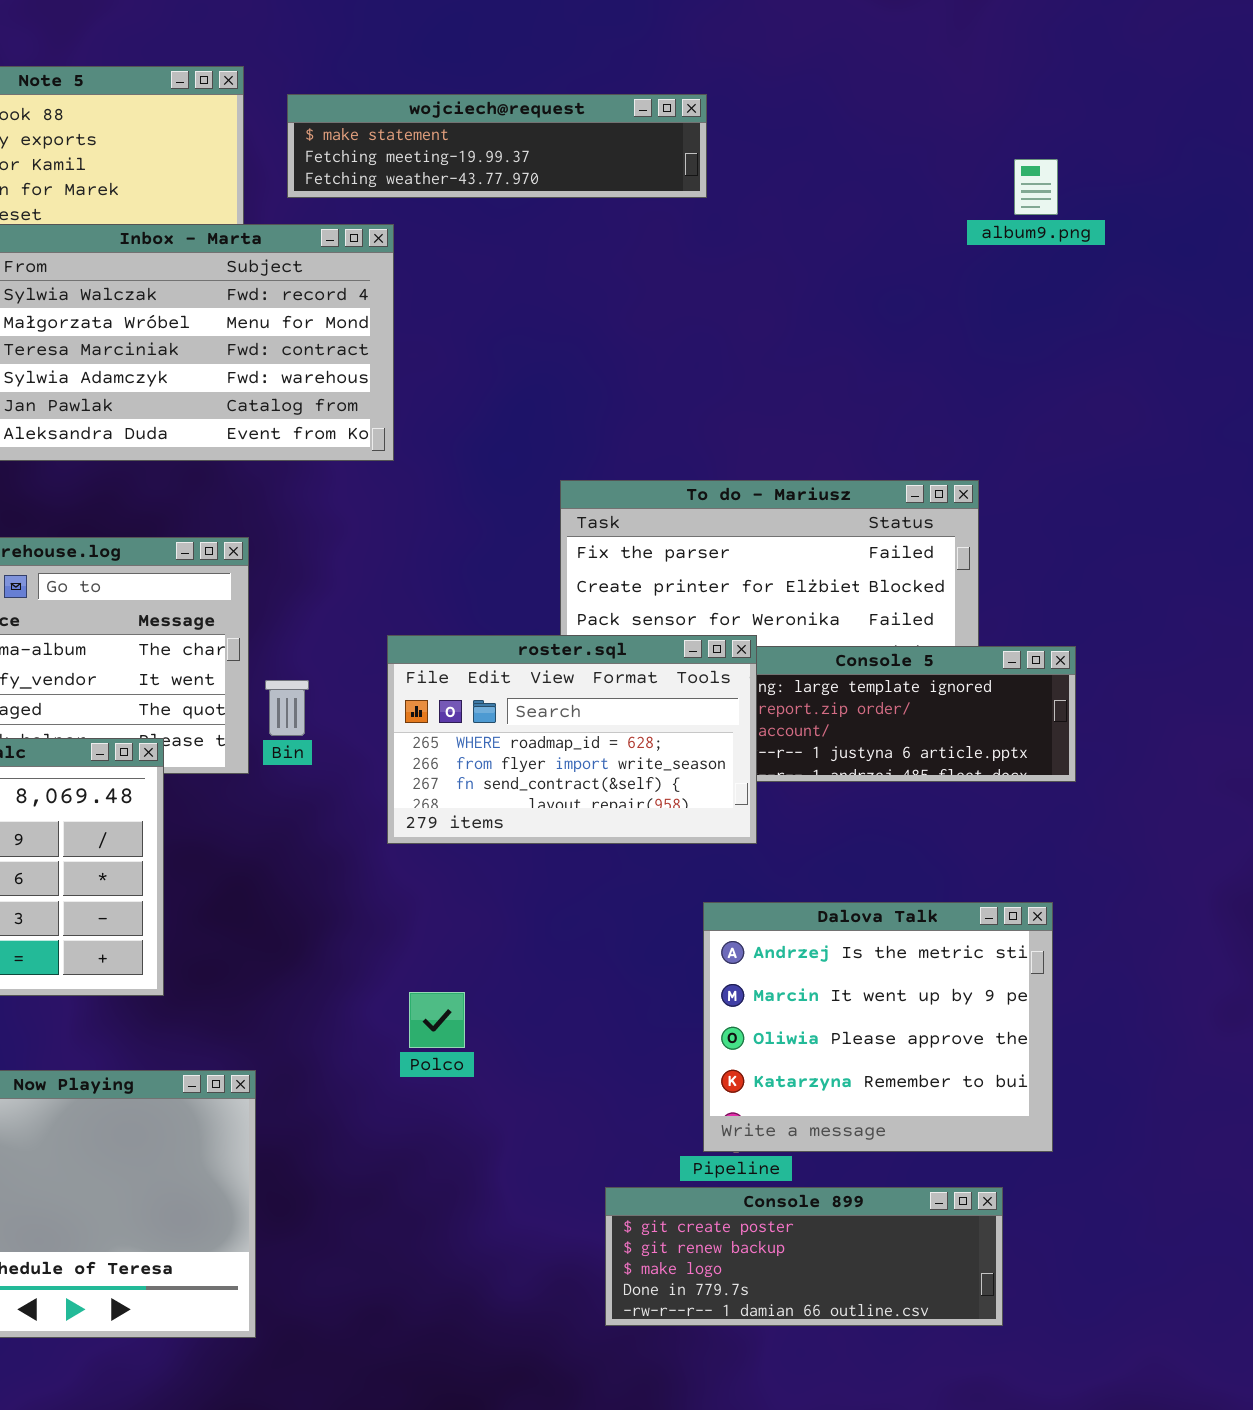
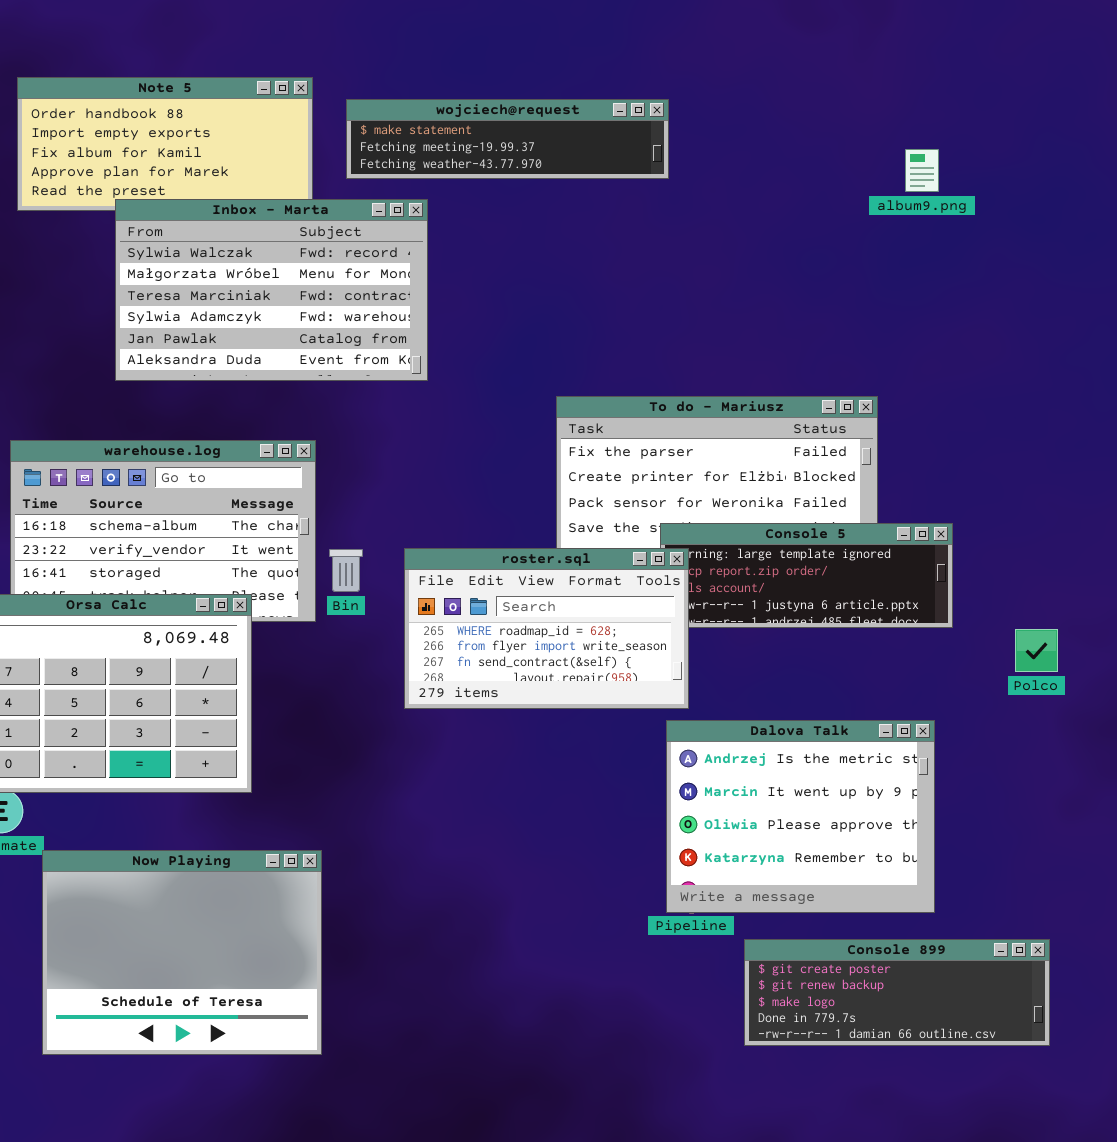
roster.sql: [387,635,757,844] -> [404,548,689,709], moved
Polco: [409,992,465,1048] -> [1015,629,1058,672], moved
Console 899: [605,1187,1003,1326] -> [744,939,1050,1046], moved

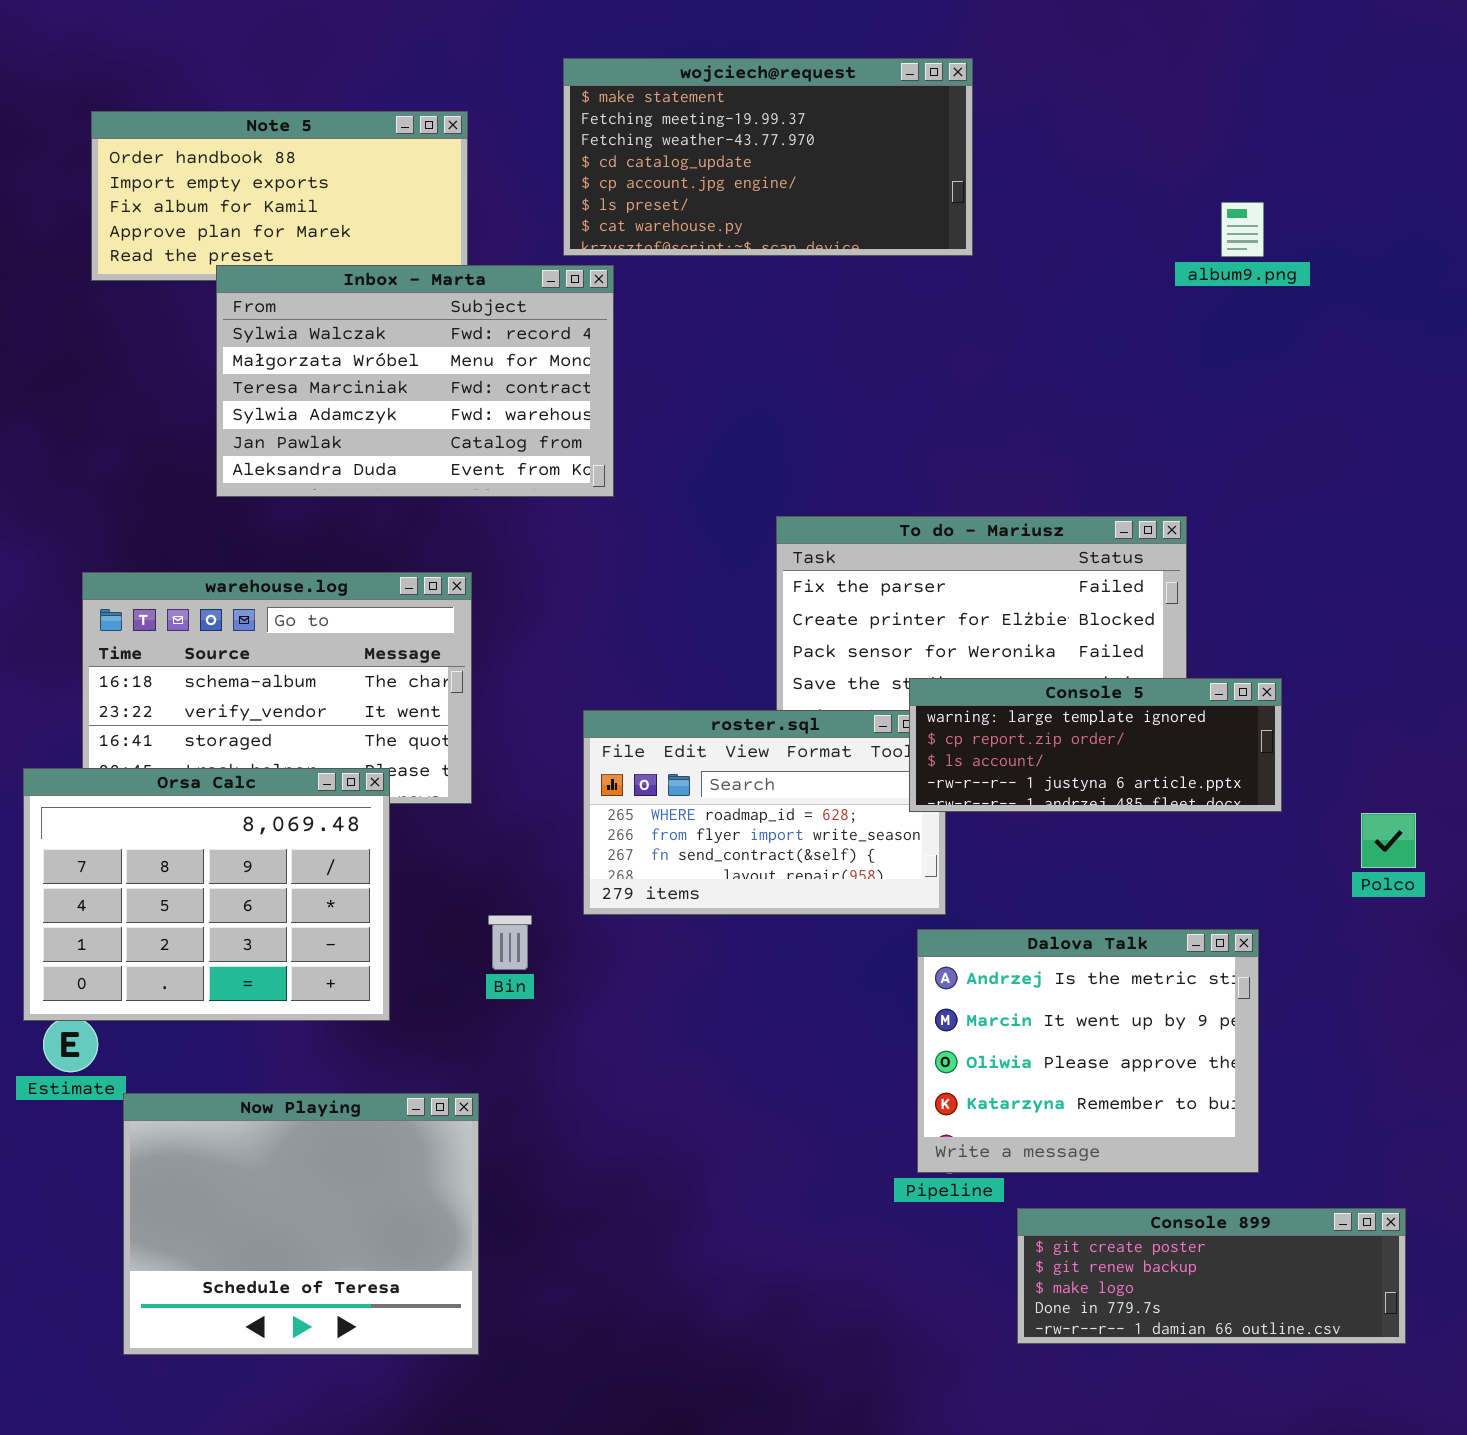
wojciech@request: [346,99,669,179] -> [563,58,973,256], moved, resized
Console 5: [660,523,953,628] -> [909,678,1282,812], raised
Bin: [329,549,363,592] -> [488,915,532,970], moved

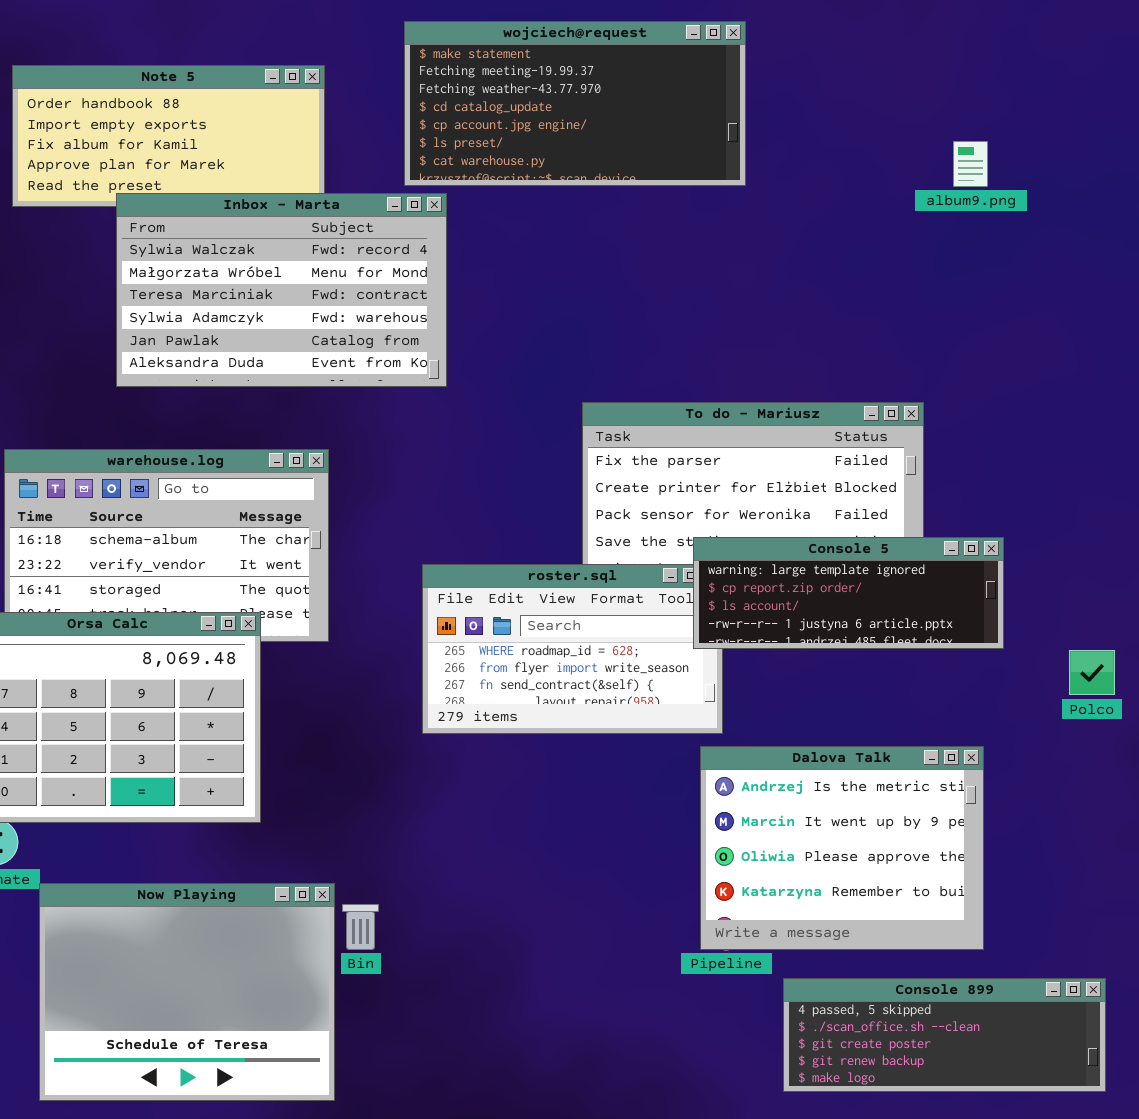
Bin: [488,915,532,970] -> [342,904,379,950], moved
Console 899: [1017,1208,1406,1344] -> [783,978,1106,1092], scrolled up 2 rows

